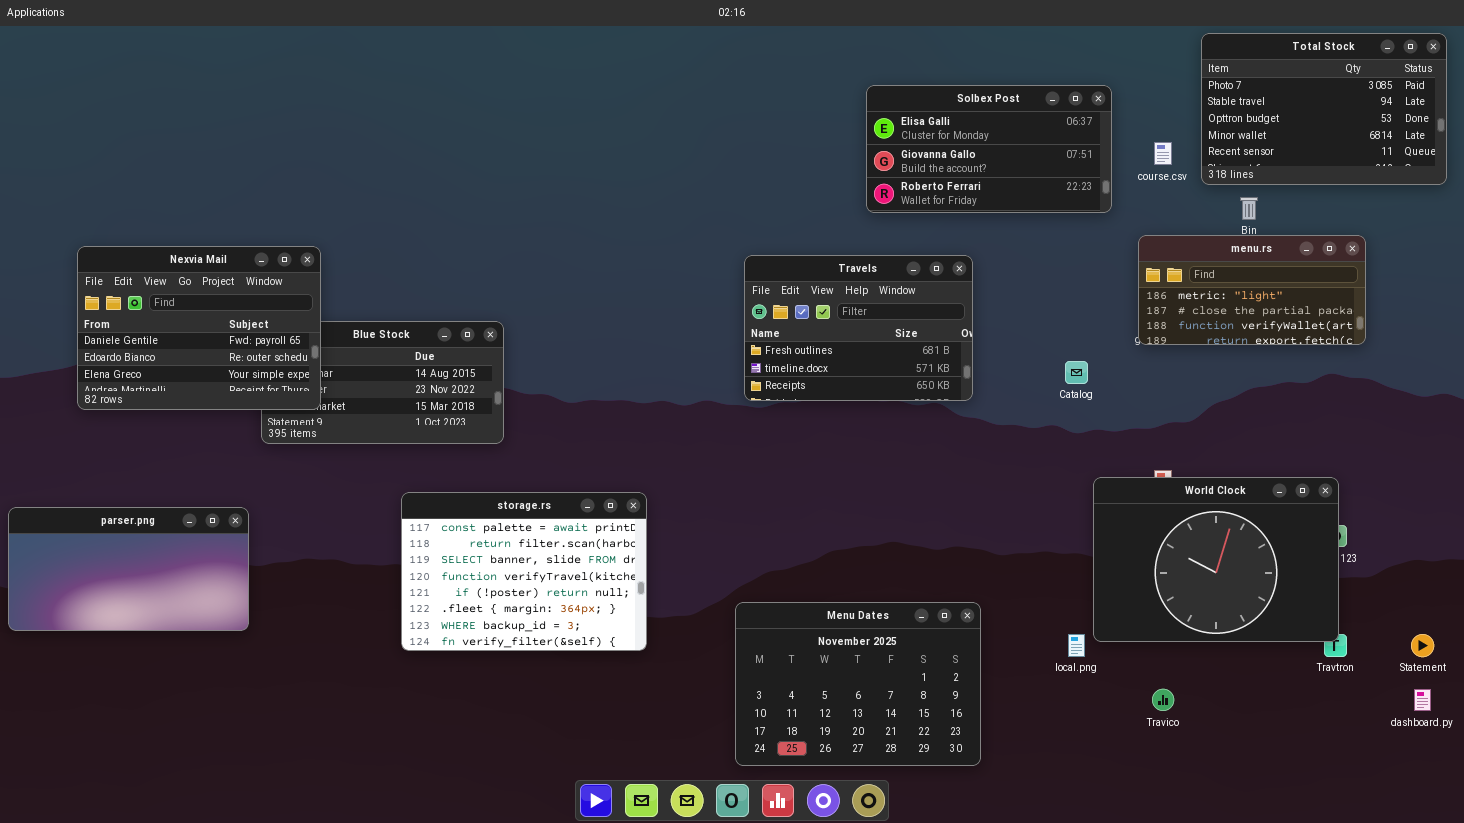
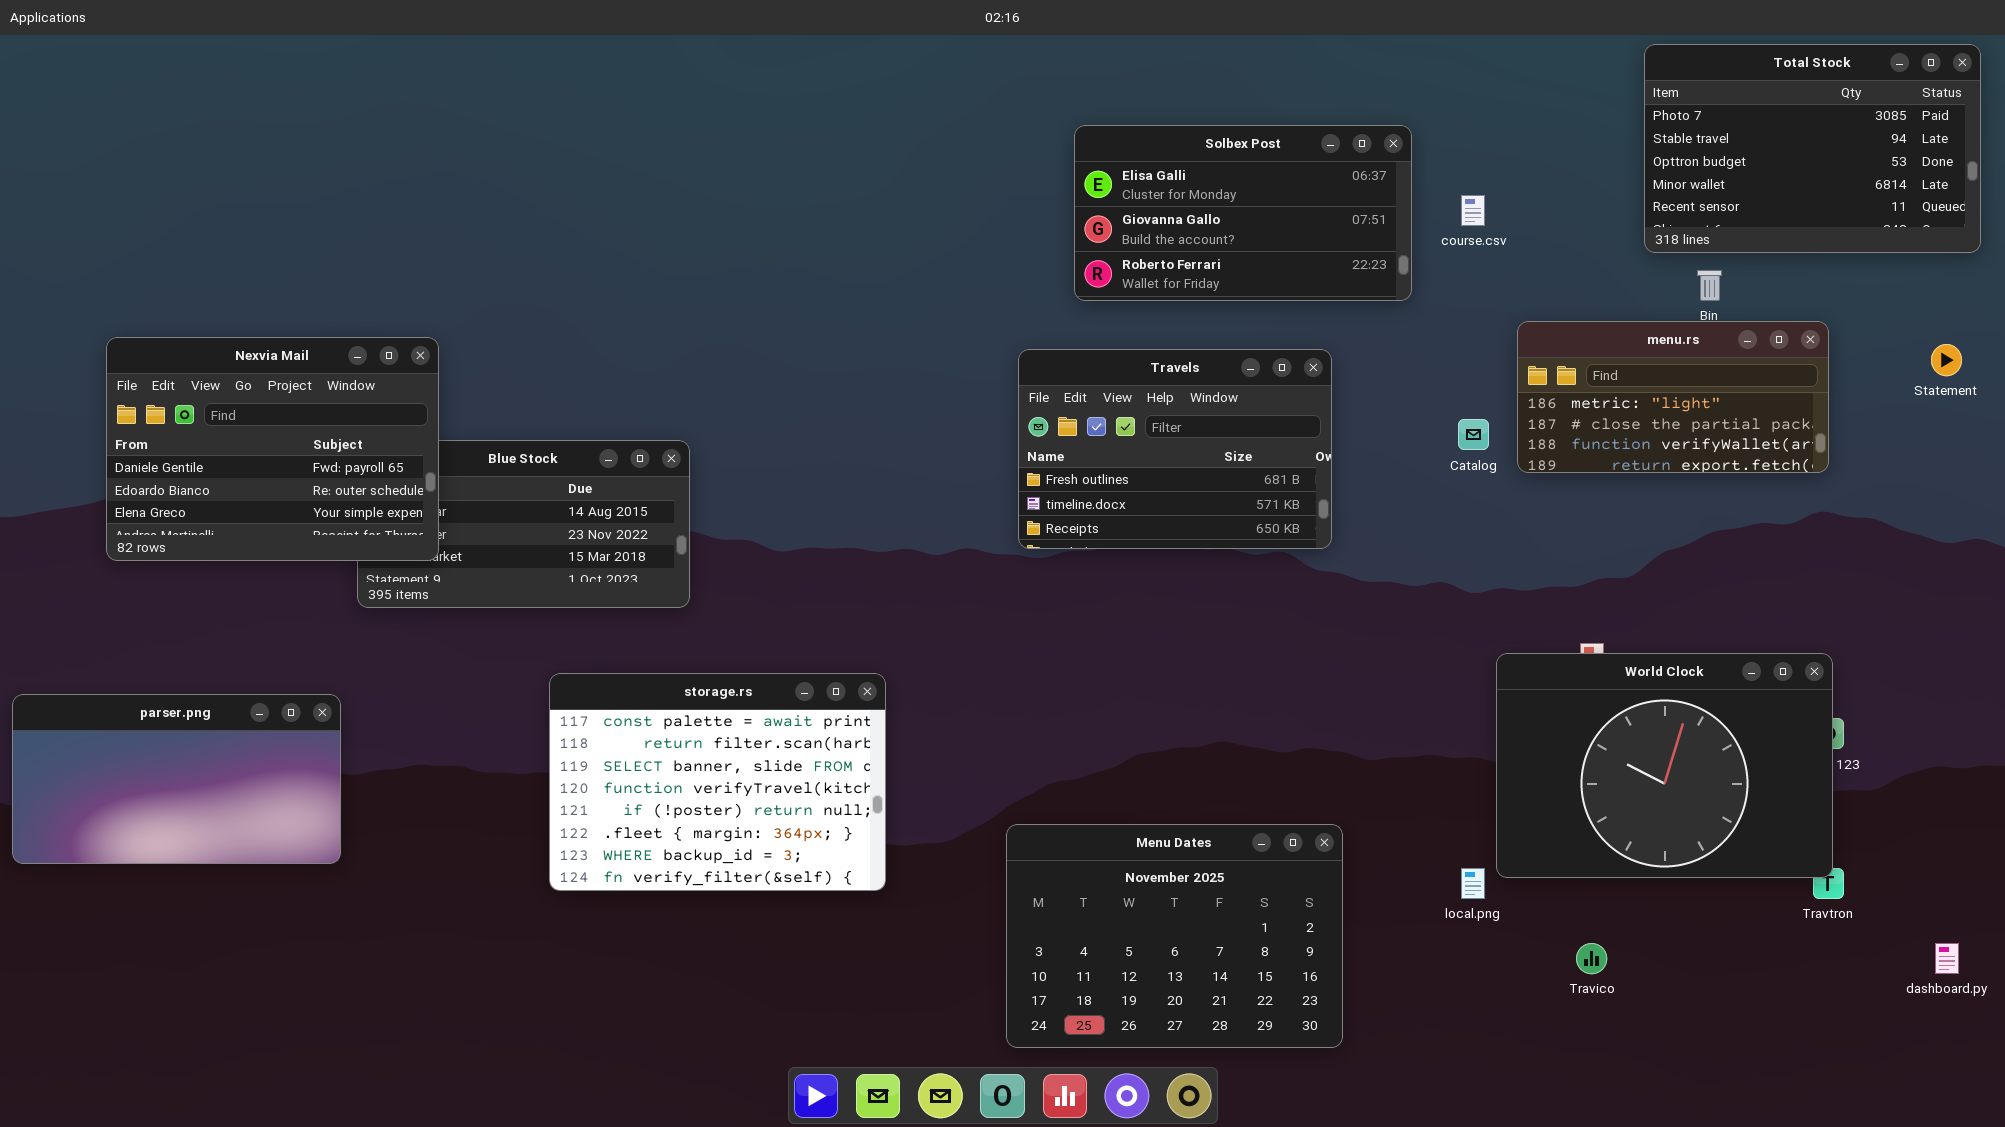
Solbex Post: [866,85,1112,213] -> [1074,125,1412,301], moved
course.csv: [1154,142,1172,165] -> [1461,195,1485,226], moved
menu.rs: [1138,235,1366,345] -> [1517,321,1829,473], moved
Catalog: [1065,361,1088,384] -> [1458,419,1489,450], moved
Statement: [1411,634,1434,657] -> [1931,344,1962,376], moved

